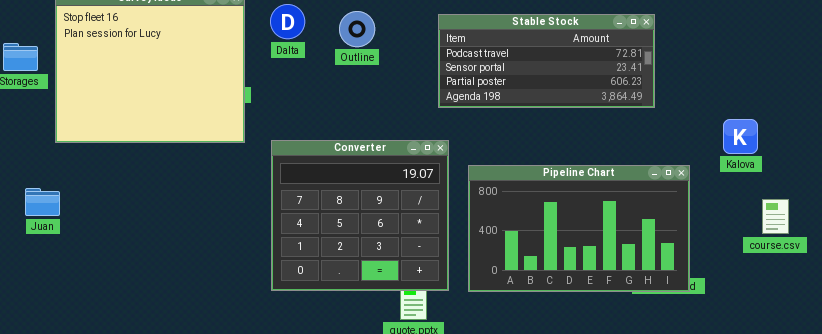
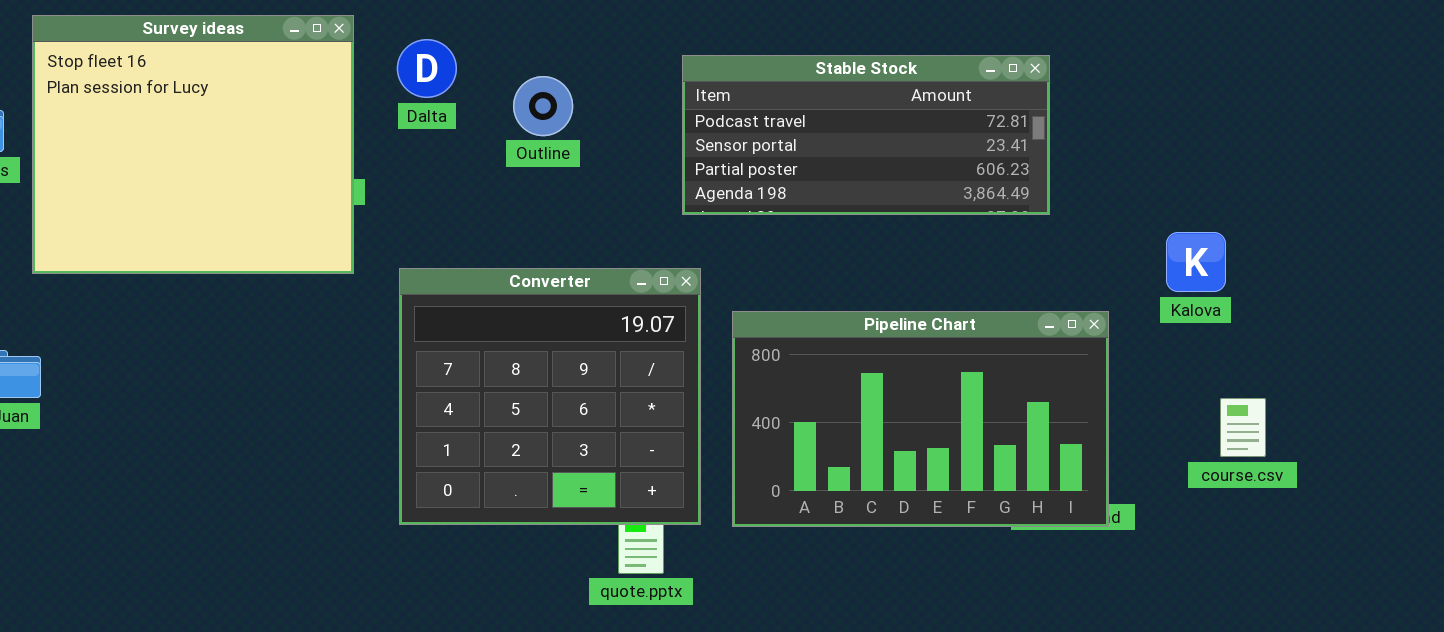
Outline: [339,11,375,47] -> [513,76,573,136], moved
course.csv: [762,199,789,234] -> [1220,398,1266,457], moved

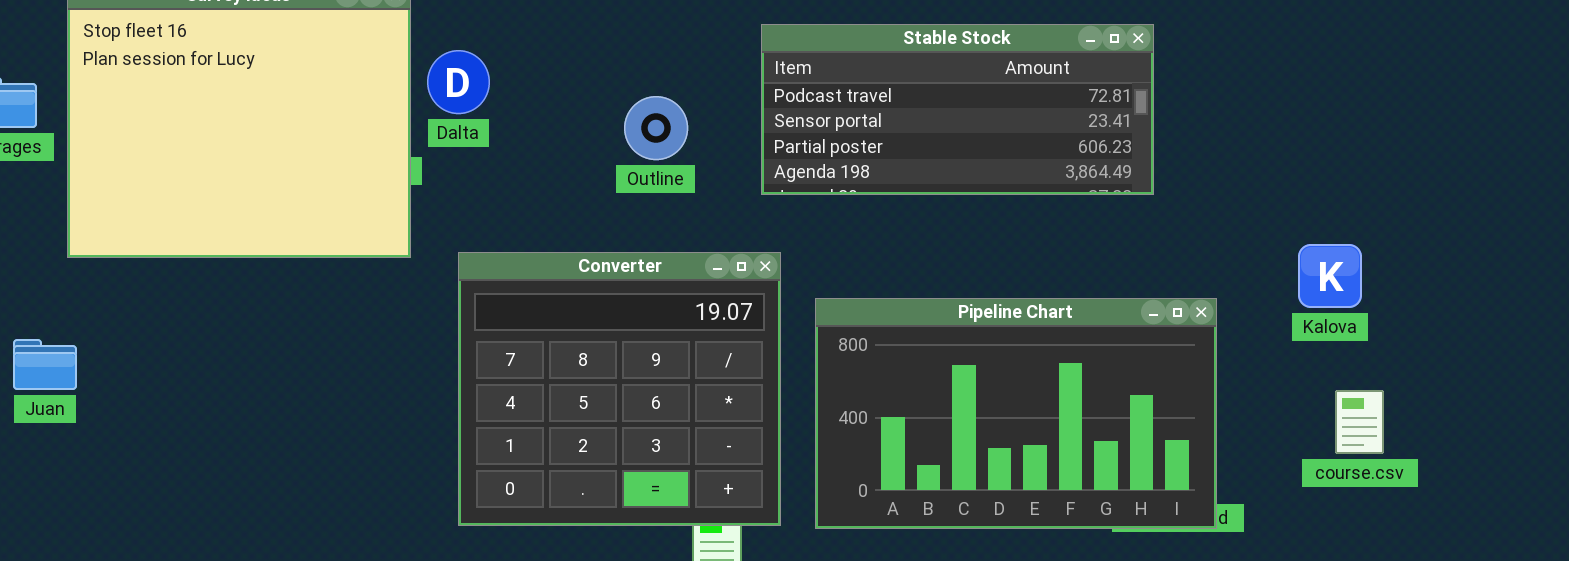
Dalta: [397,39,457,98] -> [427,50,490,114], moved
Outline: [513,76,573,136] -> [624,96,688,160], moved
Kalova: [1166,232,1226,292] -> [1298,244,1362,308], moved

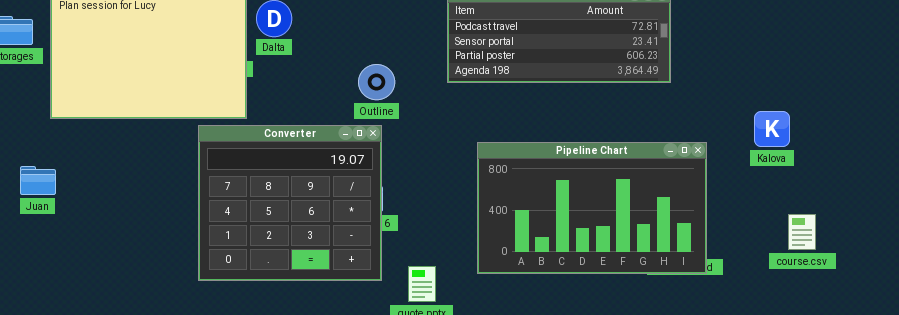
Outline: [624,96,688,160] -> [358,64,395,100], moved
Converter: [458,252,781,526] -> [198,125,382,281], moved
course.csv: [1335,390,1384,454] -> [788,214,816,250], moved

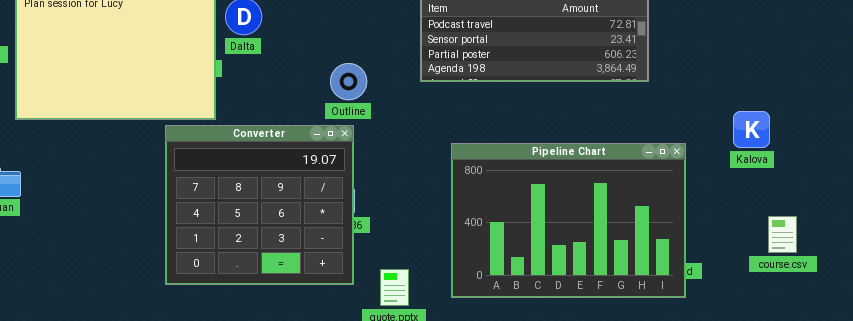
Pipeline Chart: [477,142,707,274] -> [451,143,686,298], resized

